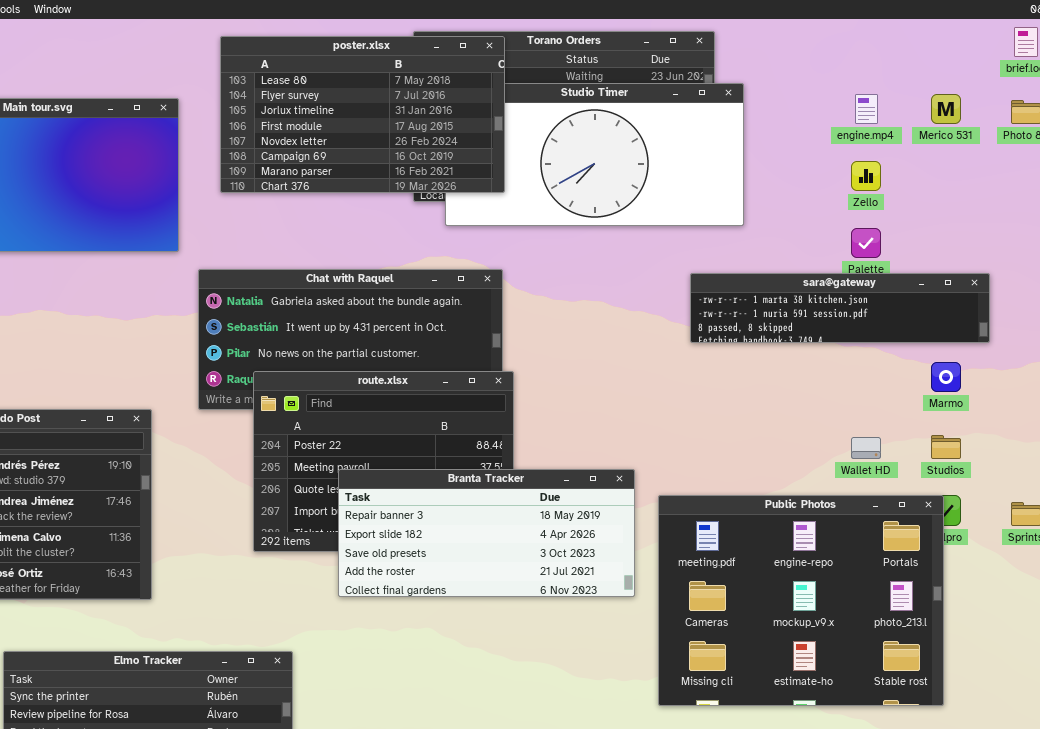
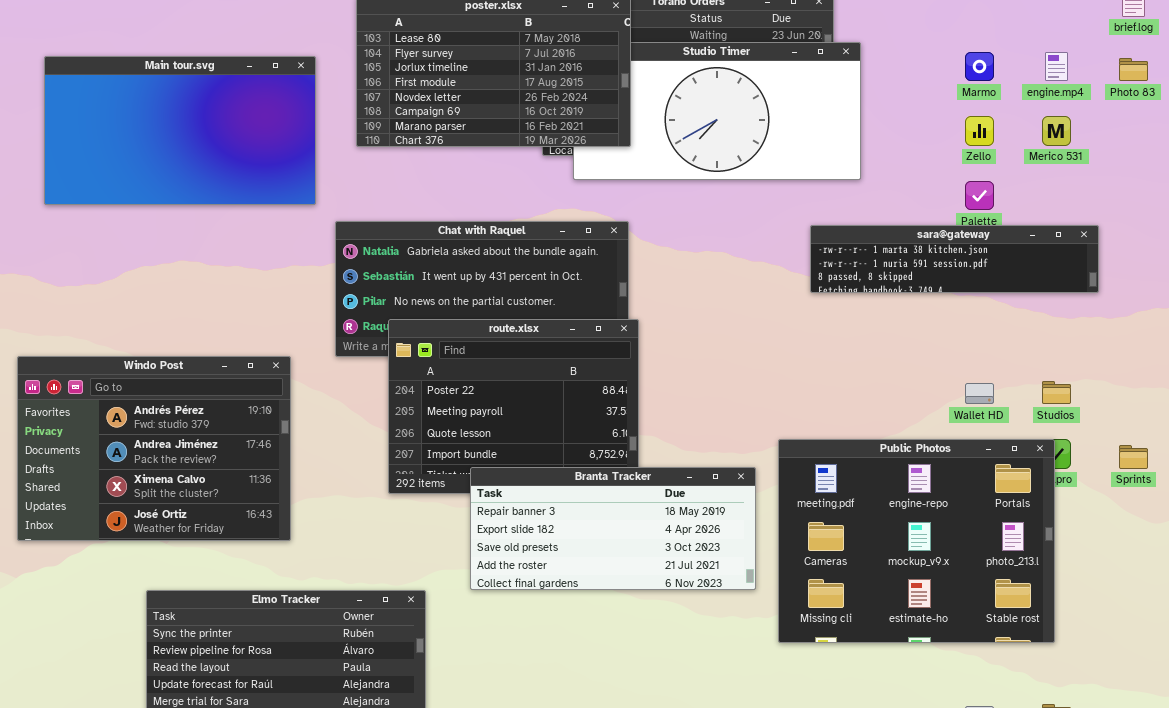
engine.mp4: [855,94,878,124] -> [1045,52,1068,81], moved
Merico 531: [931,94,961,124] -> [1042,116,1071,146], moved
Marmo: [931,362,961,392] -> [965,52,994,81], moved
Branta Tracker: [338,469,635,597] -> [470,467,756,590], moved

